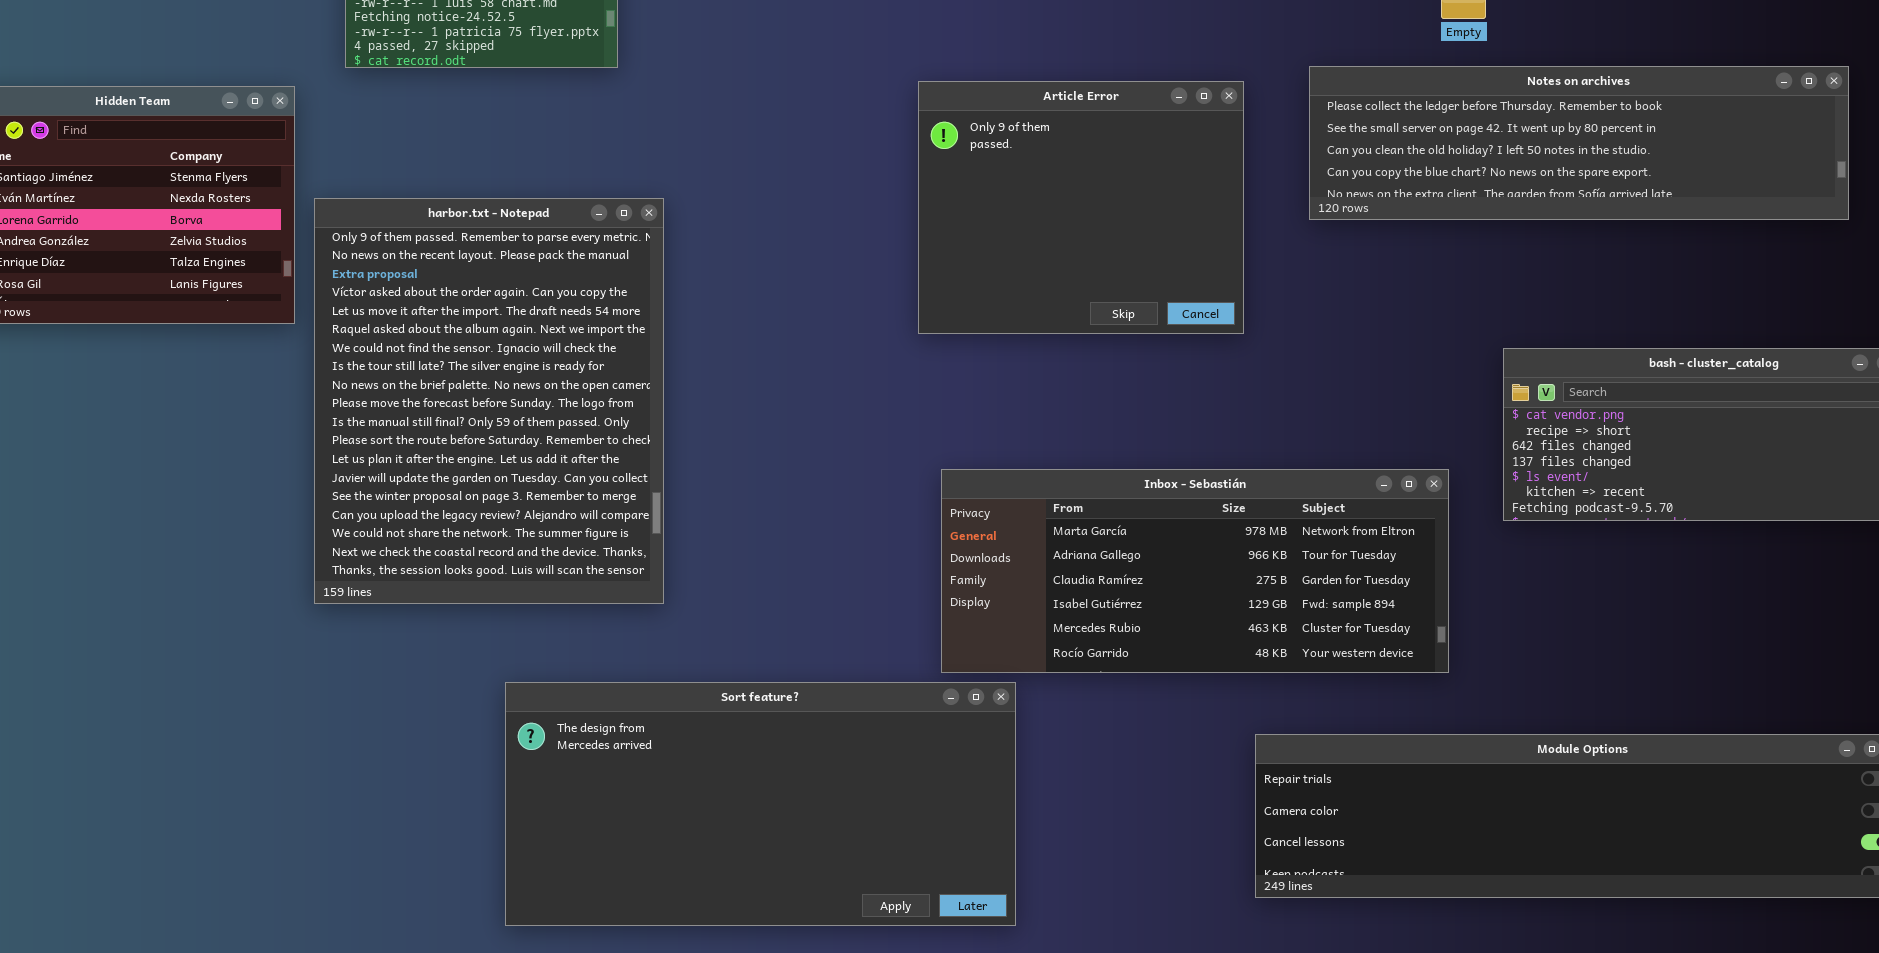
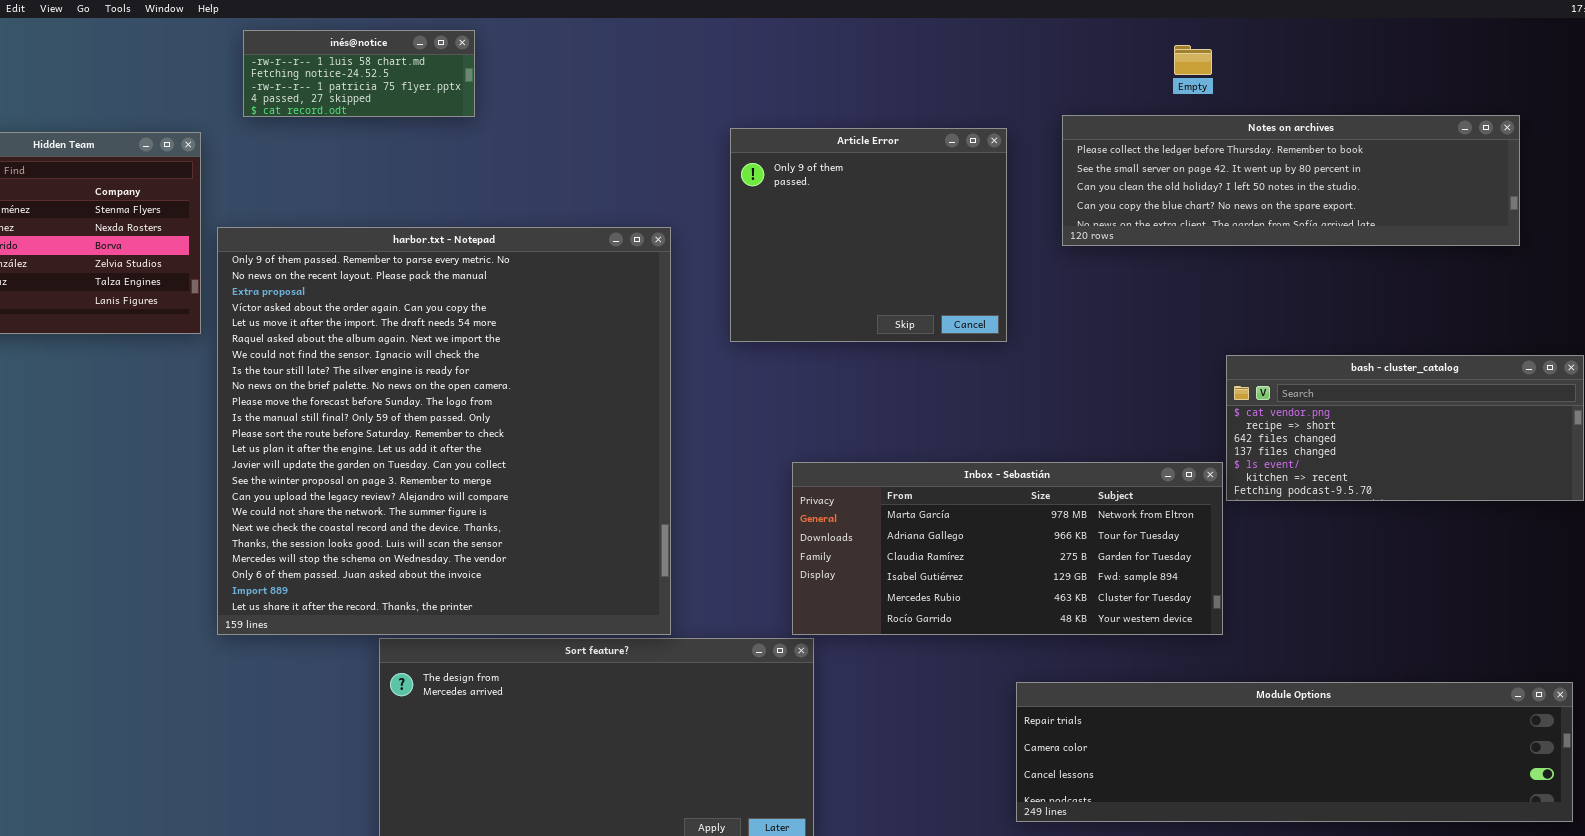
harbor.txt - Notepad: [314,198,664,604] -> [217,227,671,635], resized
Inbox - Sebastián: [941,469,1449,673] -> [792,462,1223,635], moved

